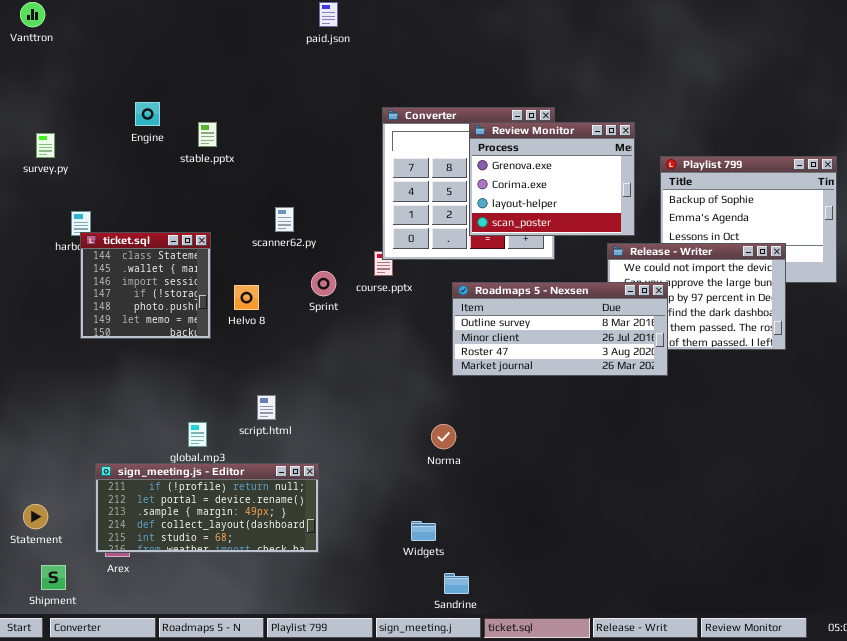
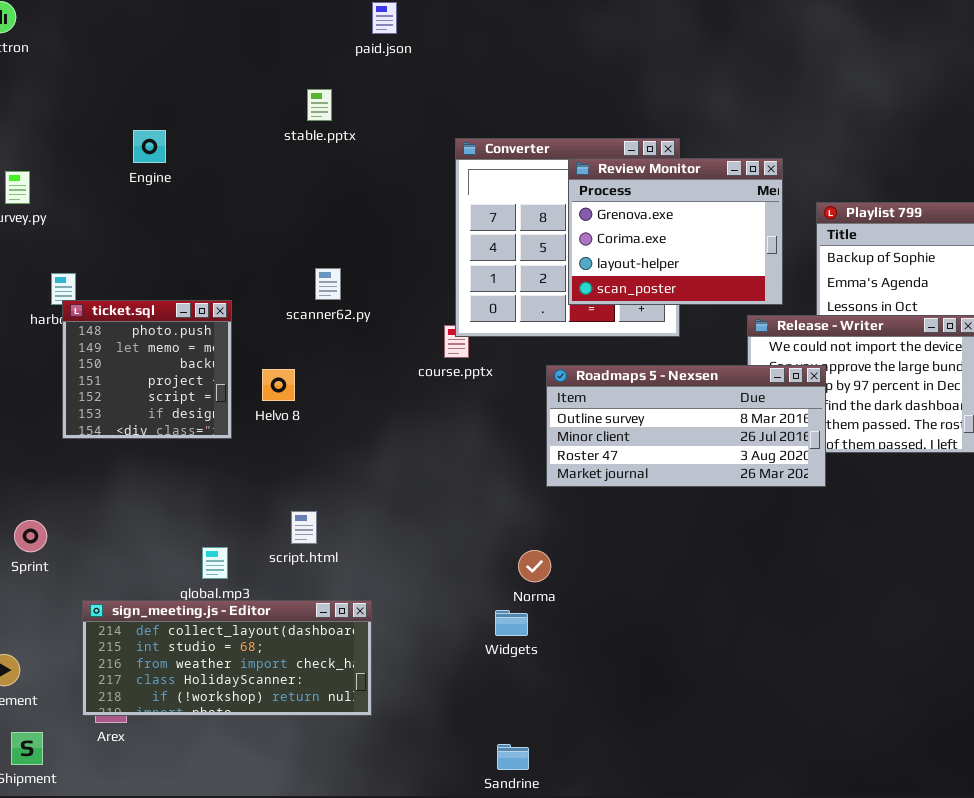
stable.pptx: [198,122,217,147] -> [307,89,332,121], moved
ticket.sql: [80,232,211,339] -> [62,300,232,439], scrolled down 4 rows
Sprint: [311,271,336,296] -> [14,520,47,552], moved
sign_meeting.js - Editor: [95,463,319,553] -> [82,600,372,716], scrolled down 3 rows
Widgets: [411,521,436,541] -> [495,610,528,636], moved
Sandrine: [444,573,469,594] -> [497,744,529,770], moved

